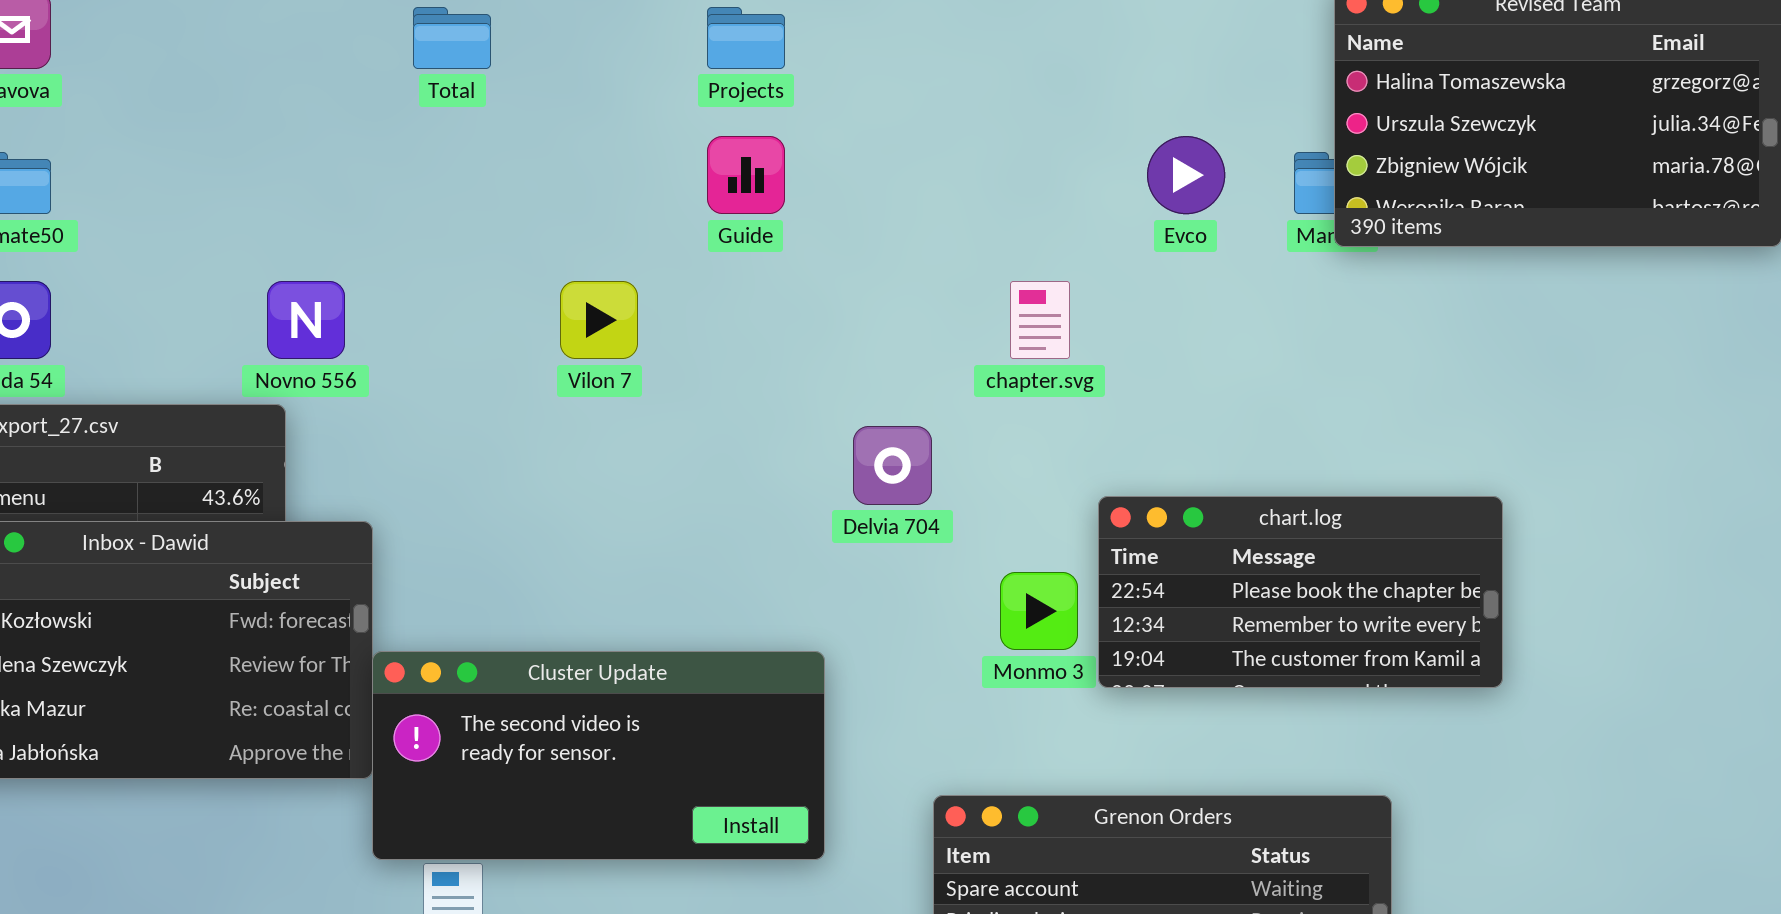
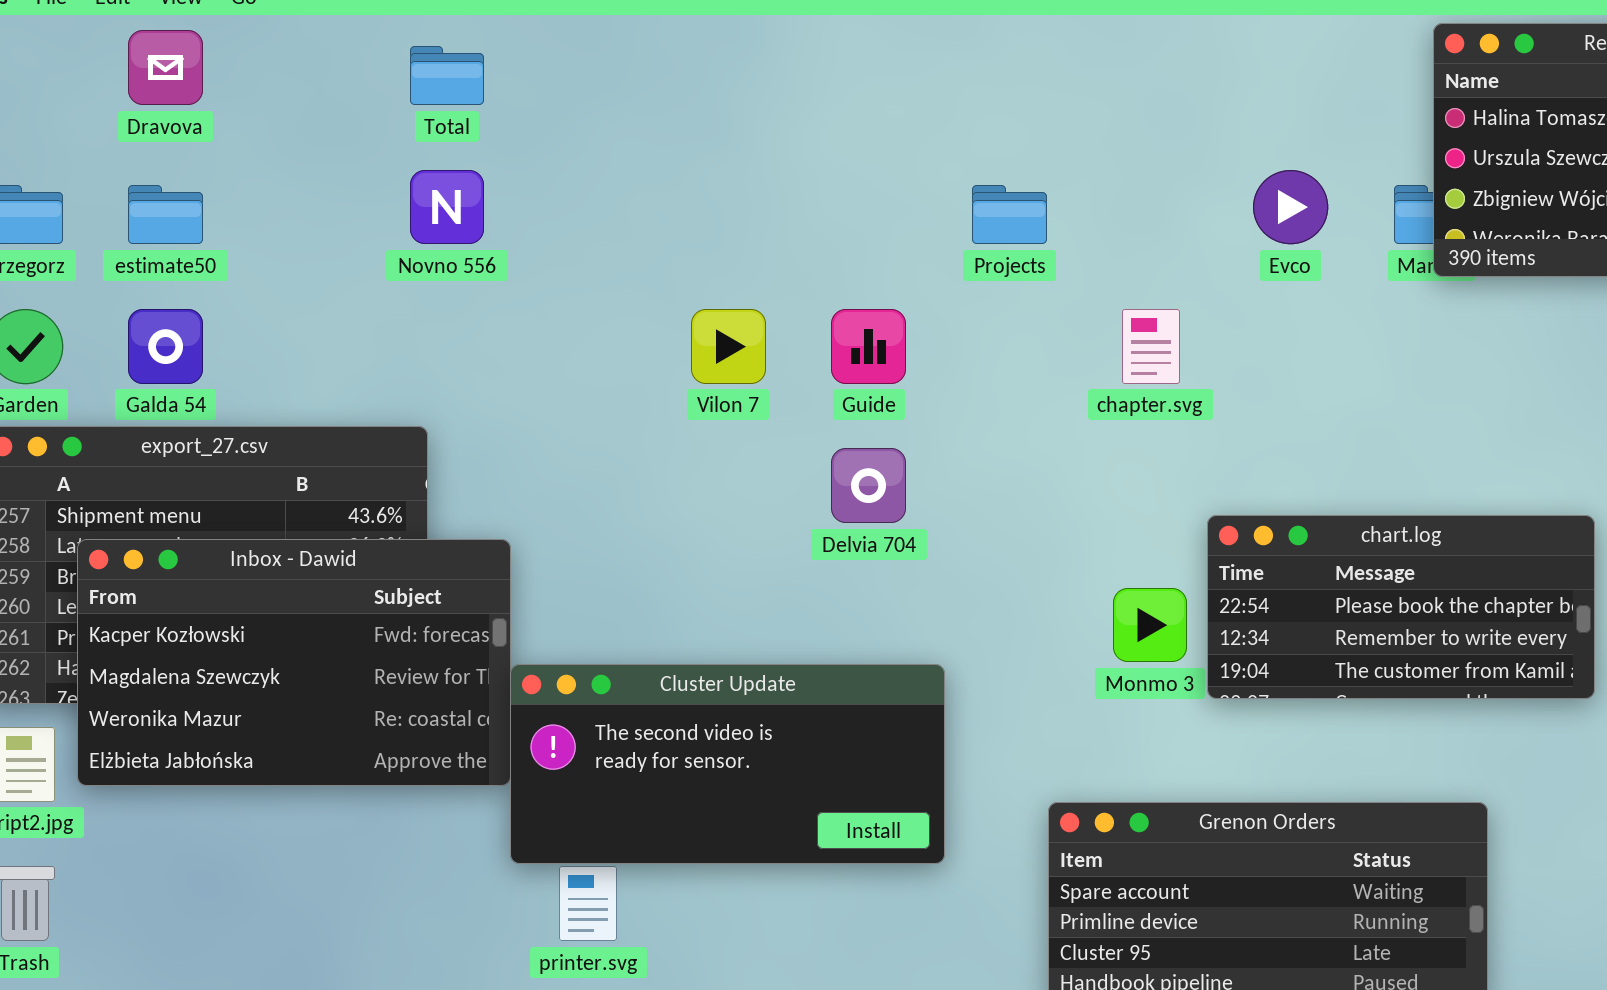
Total: [413,7,491,69] -> [410,46,484,105], moved
Projects: [707,7,785,69] -> [972,185,1047,244], moved
Guide: [707,136,785,214] -> [831,309,906,384], moved
Novno 556: [267,281,345,359] -> [410,170,484,244], moved
Delvia 704: [853,426,932,505] -> [831,448,906,523], moved

